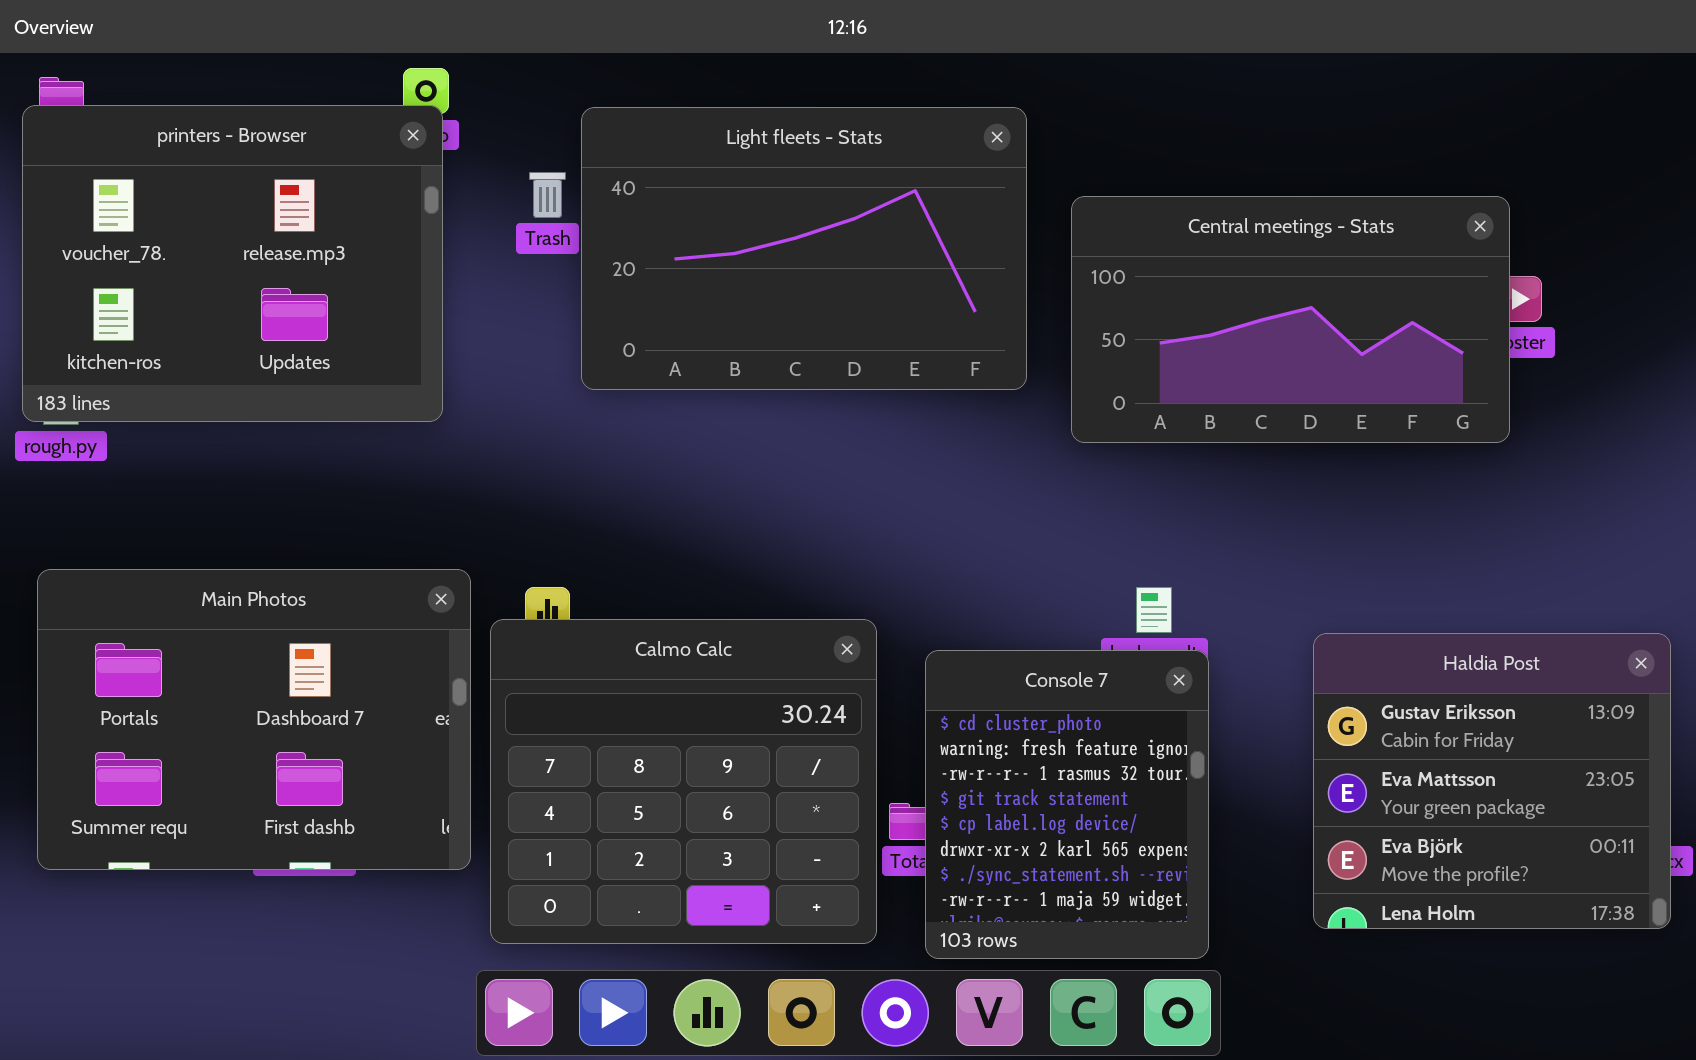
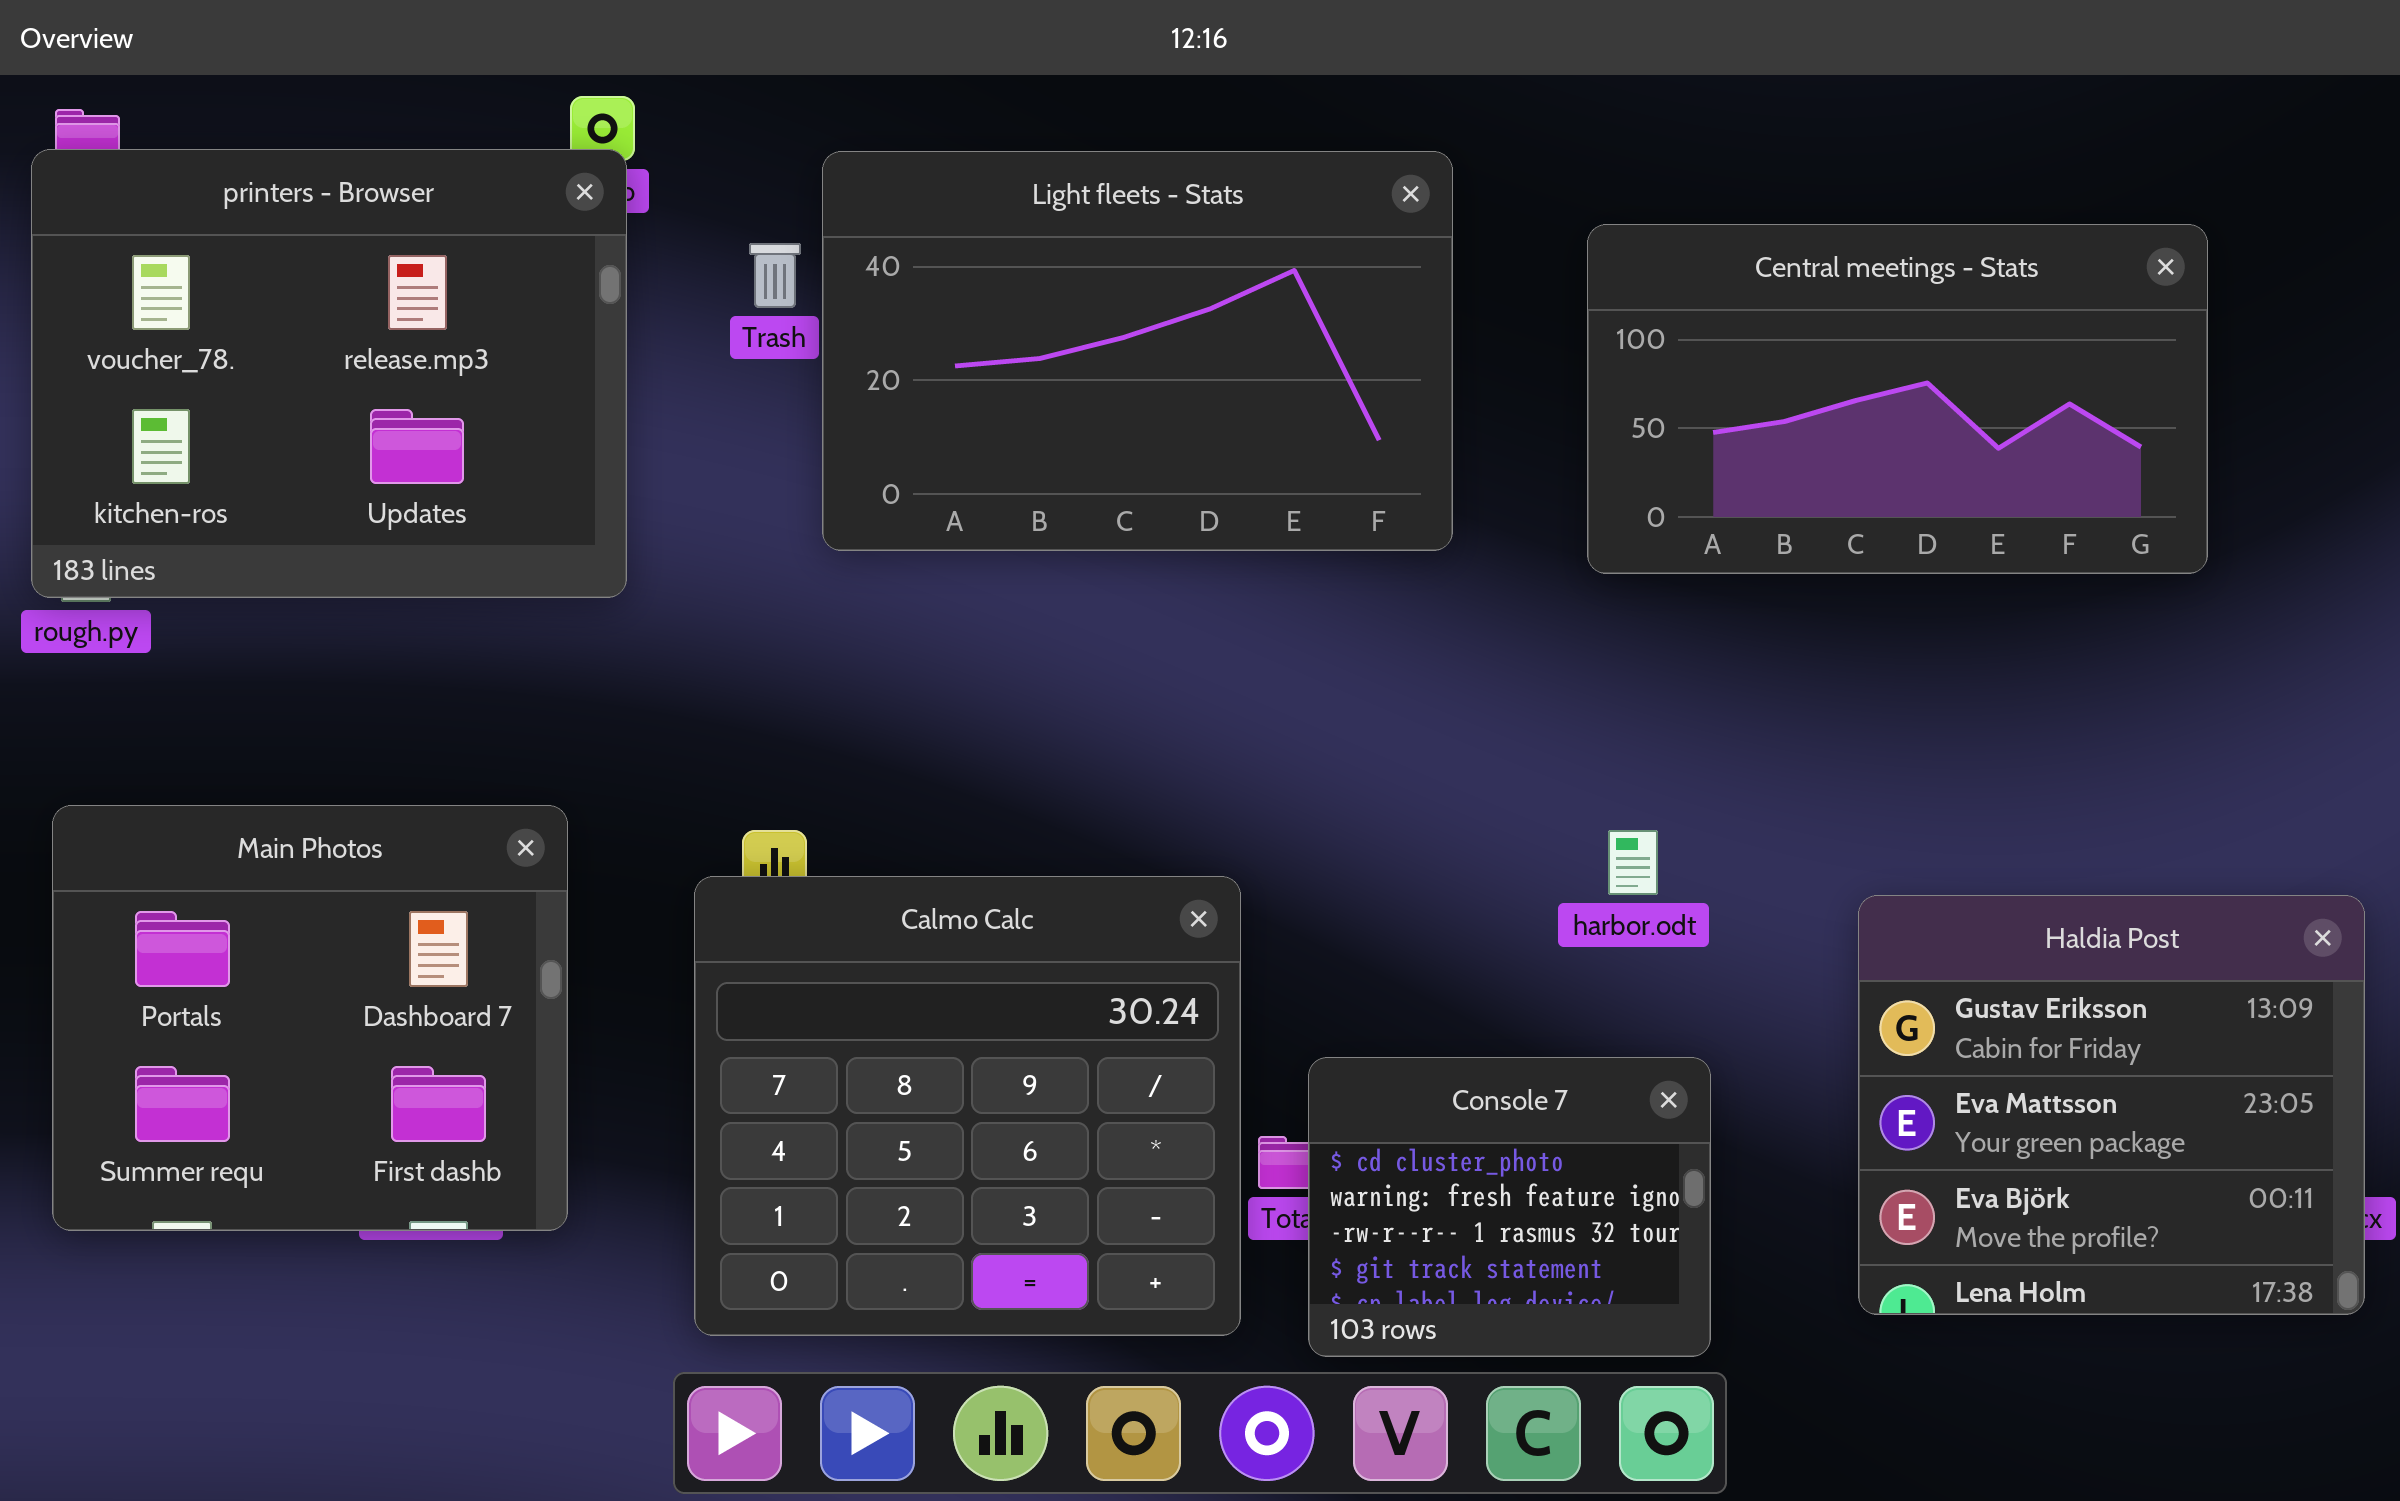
Central meetings - Stats: [1071,196,1510,443] -> [1587,224,2208,574], moved
Main Photos: [37,569,471,870] -> [52,805,568,1231], resized
Console 7: [925,650,1209,959] -> [1308,1057,1711,1357], resized

